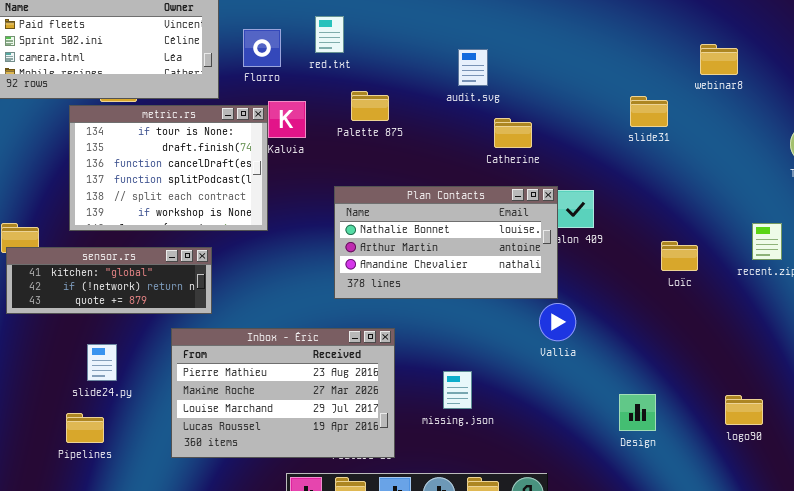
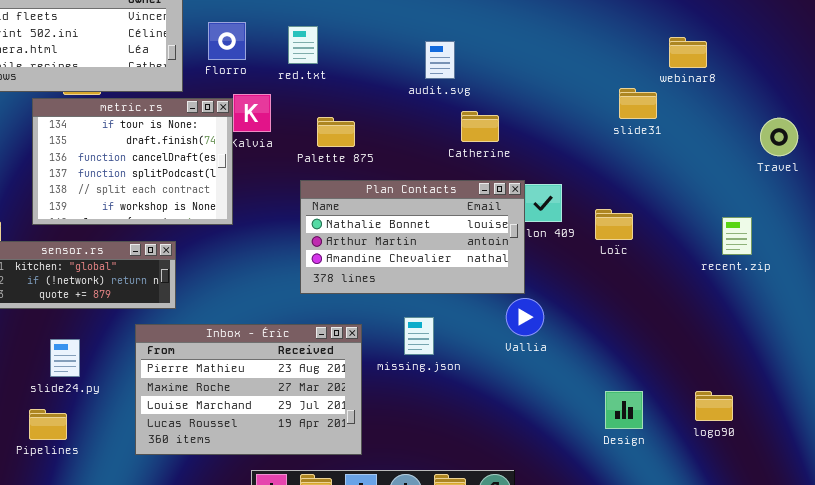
red.txt: [315,16,344,53] -> [288,26,318,64], moved
Palette 875: [351,91,389,121] -> [317,117,355,147], moved
slide31: [630,96,668,127] -> [619,88,657,119], moved
Loïc: [661,241,698,271] -> [595,209,633,240], moved
missing.json: [443,371,472,409] -> [404,317,434,355], moved
Design: [619,394,656,431] -> [605,391,643,429], moved

